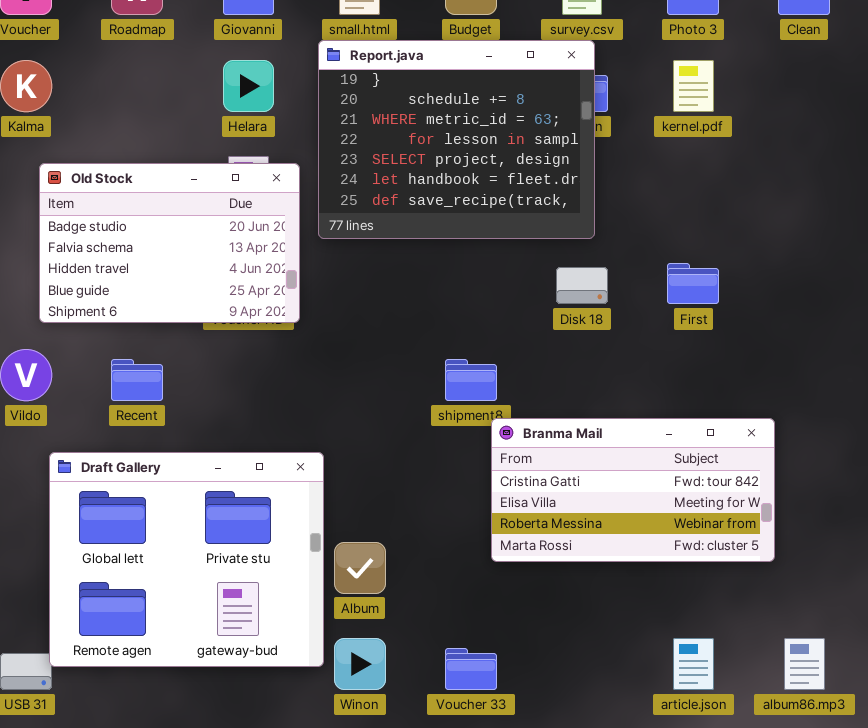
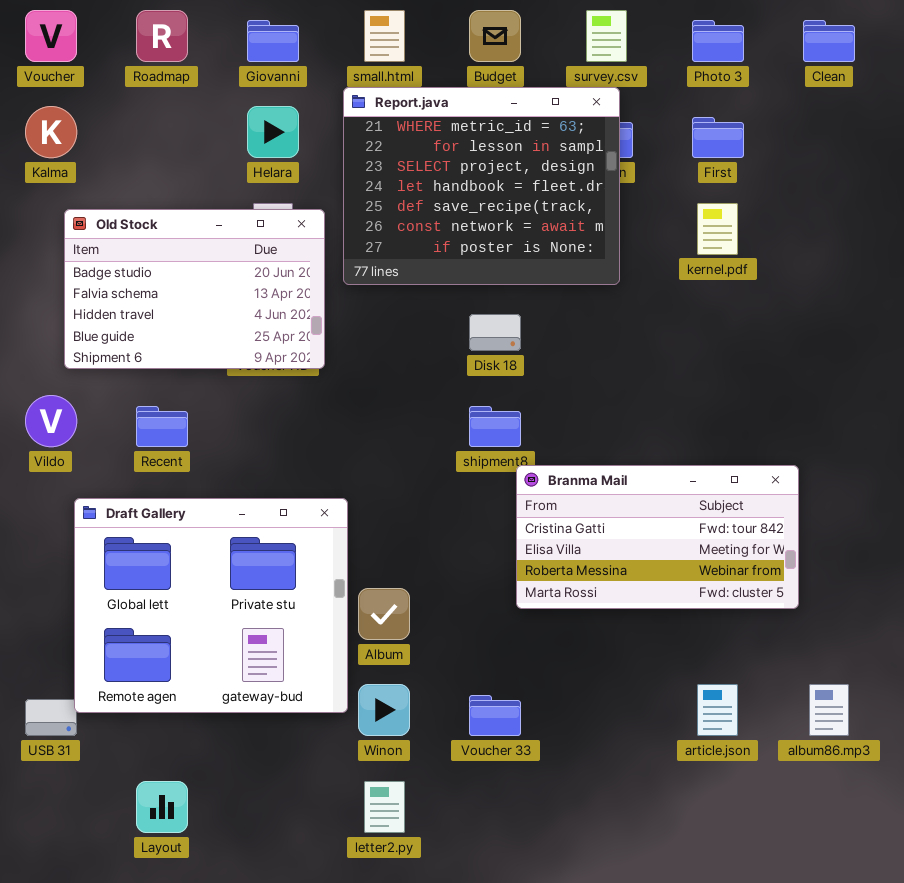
Report.java: [318,40,595,239] -> [343,87,620,285], scrolled down 2 rows
kernel.pdf: [673,60,714,112] -> [697,203,738,255], moved
First: [667,263,719,304] -> [692,117,744,158], moved
Disk 18: [556,267,608,304] -> [469,314,521,351], moved

